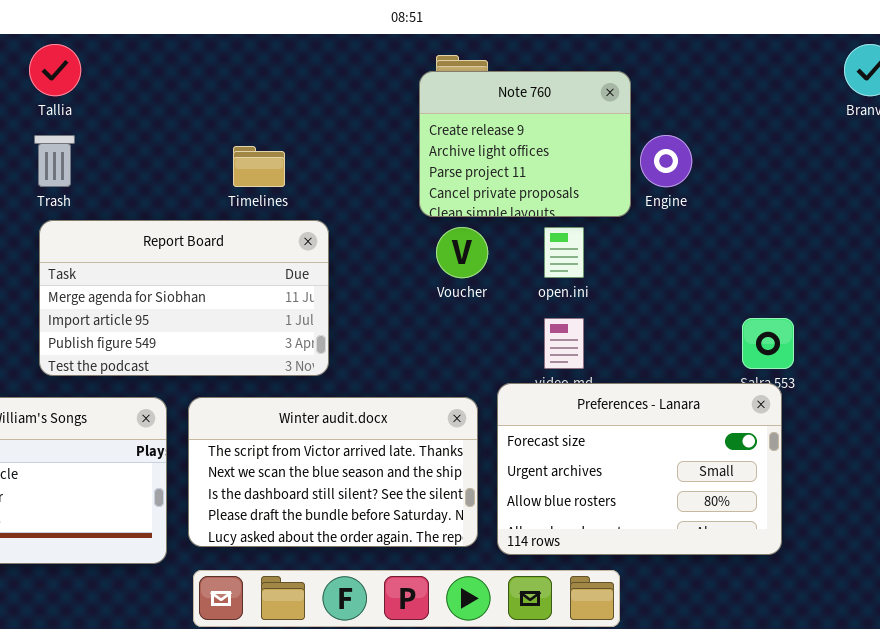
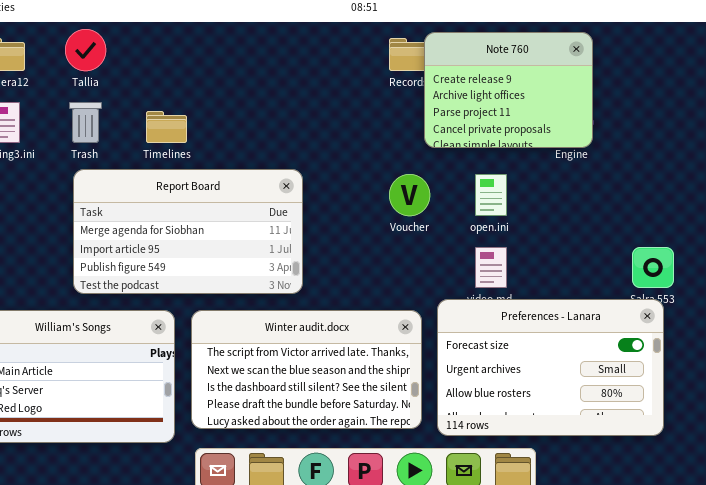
Note 760: [419,71,631,217] -> [424,32,593,148], moved
Timelines: [233,146,285,187] -> [146,111,187,143], moved

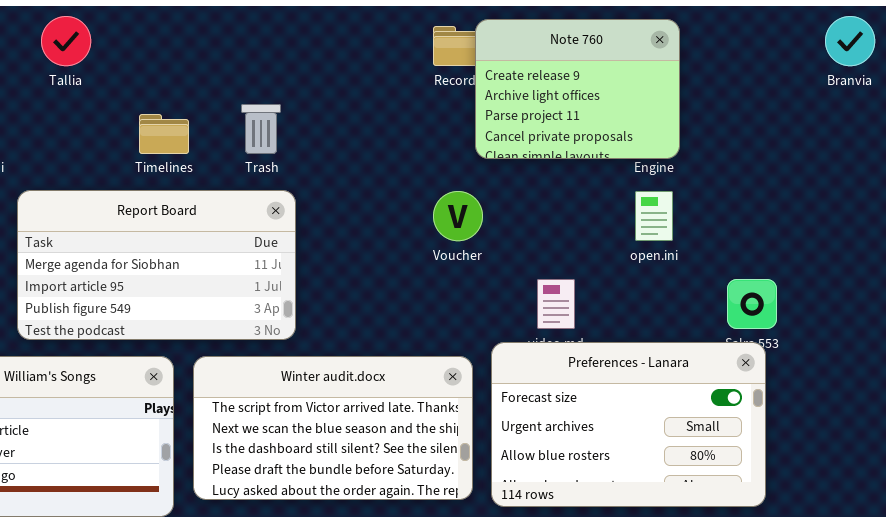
Trash: [69,102,102,143] -> [241,104,281,154], moved
Report Board: [73,169,303,294] -> [17,190,296,340], moved
open.ini: [475,174,507,216] -> [635,191,673,241], moved

